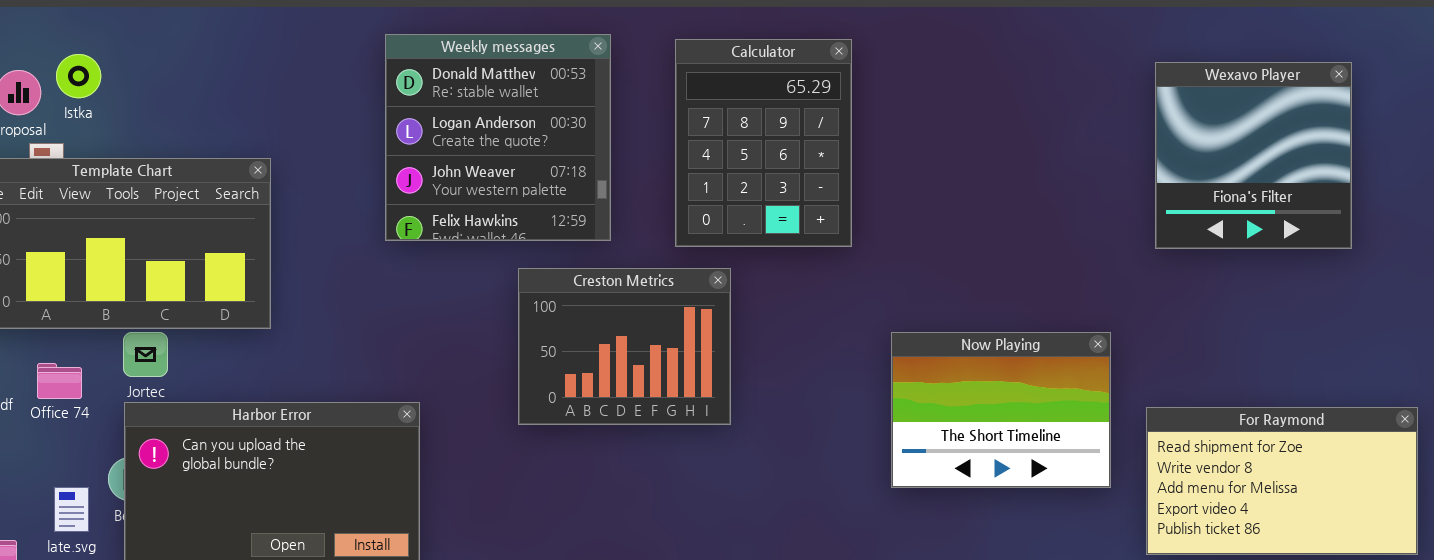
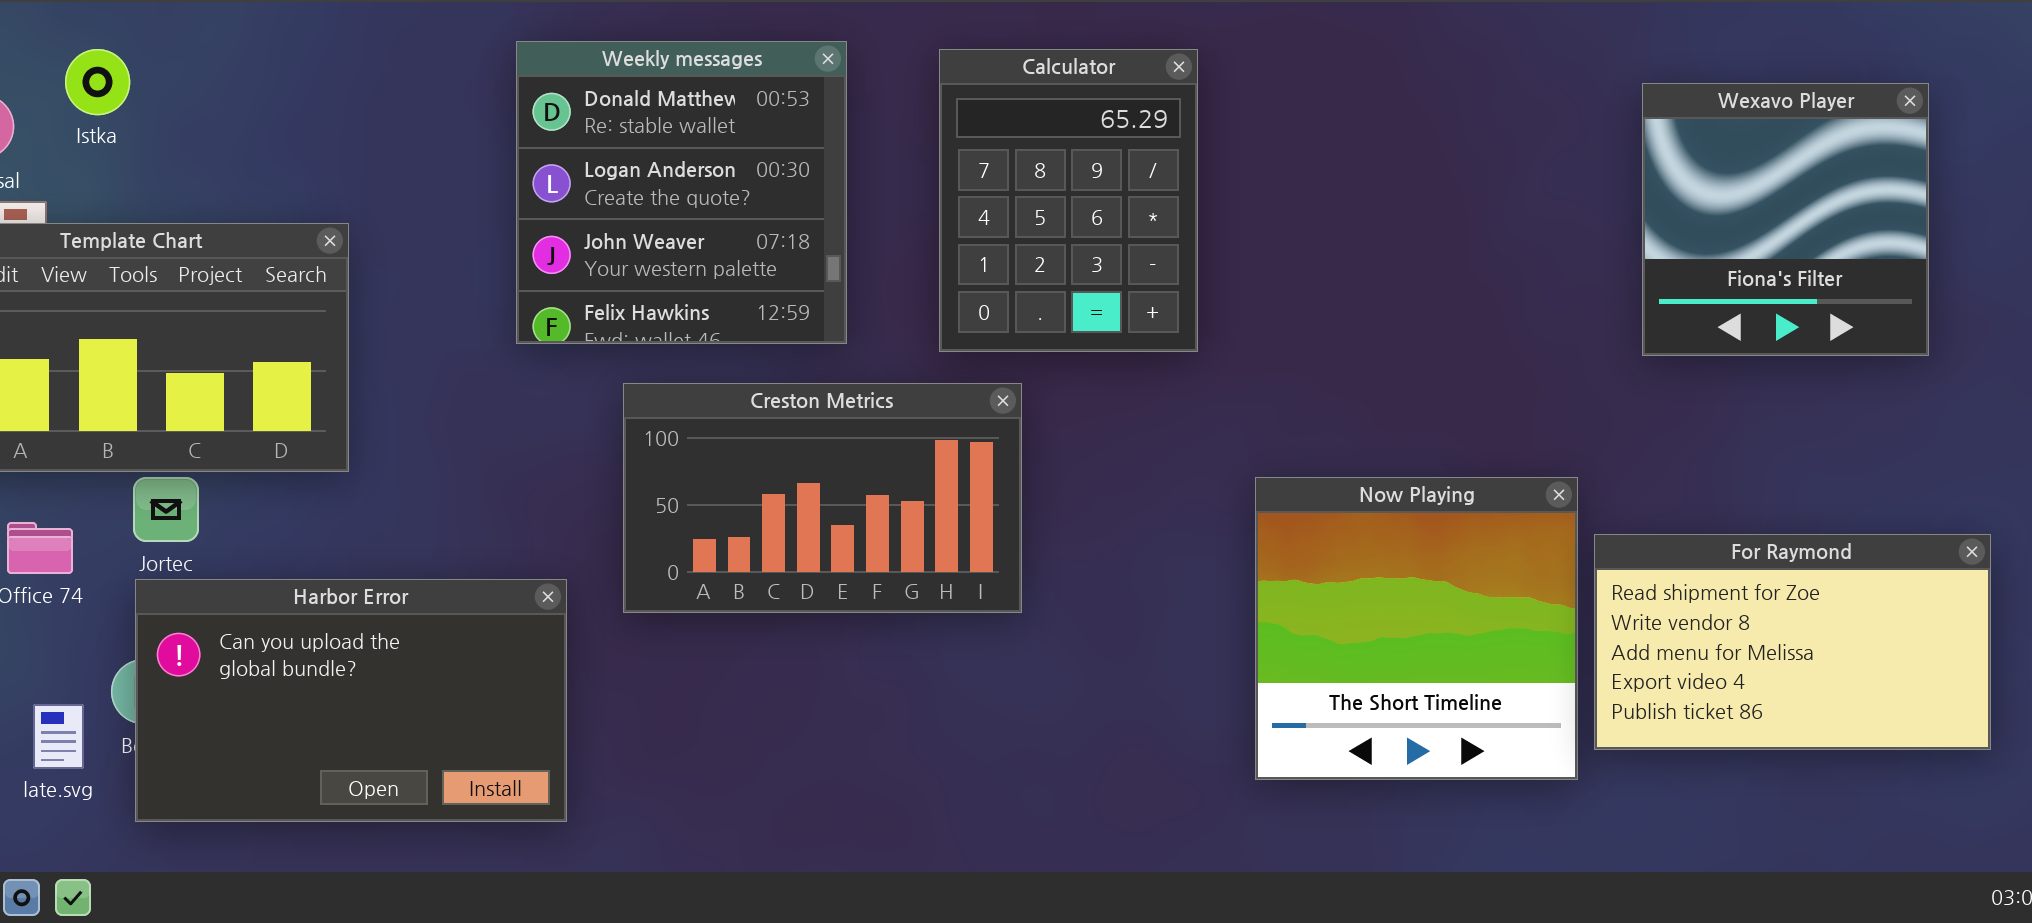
Istka: [56,54,101,98] -> [65,49,130,115], moved
Creston Metrics: [518,268,731,425] -> [623,383,1022,613], resized
Now Playing: [891,332,1111,488] -> [1255,477,1578,780], resized
For Raymond: [1146,407,1418,555] -> [1594,534,1991,750], moved

